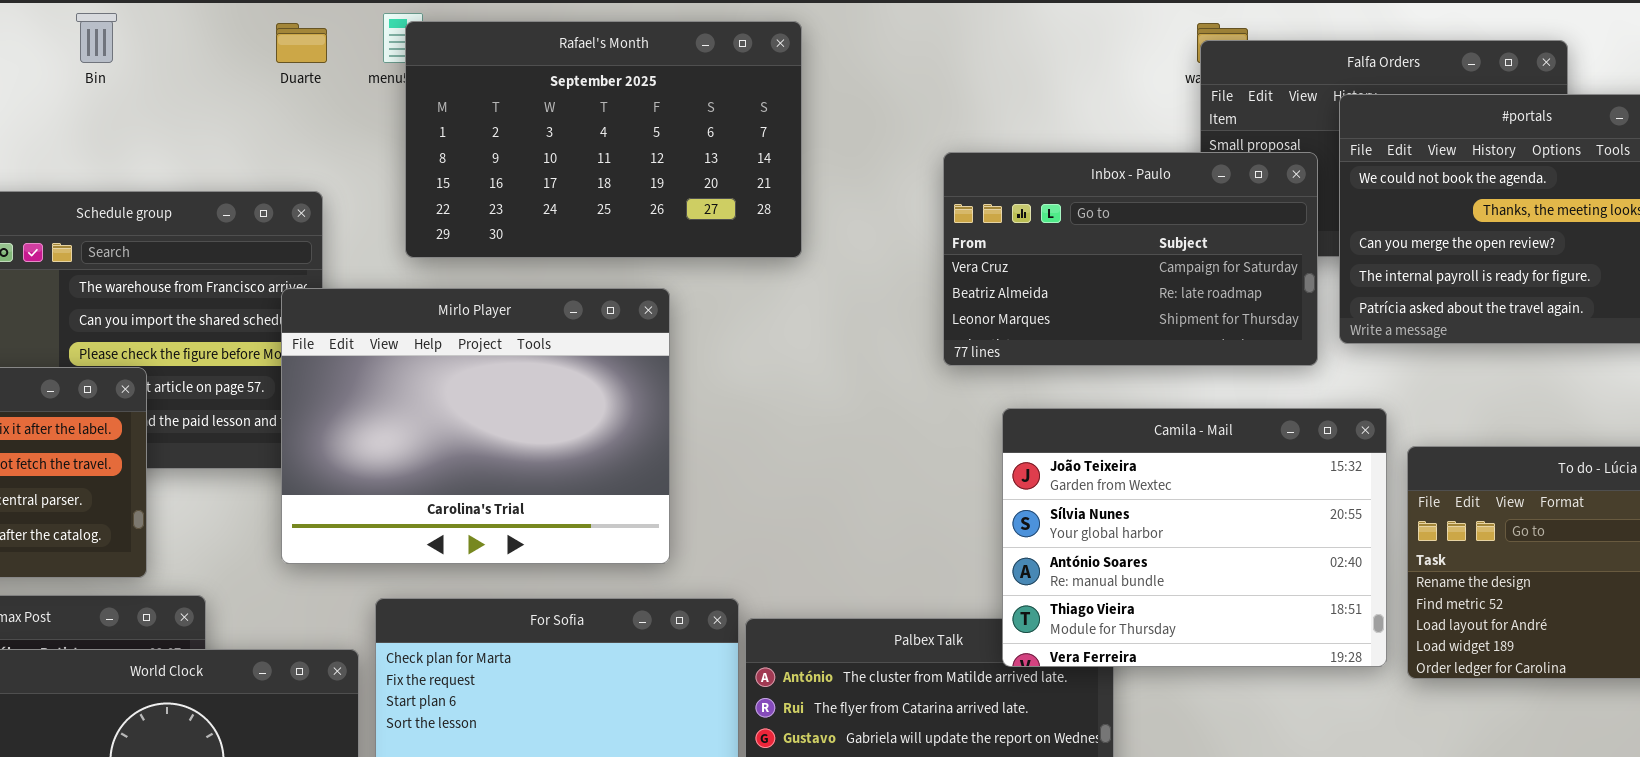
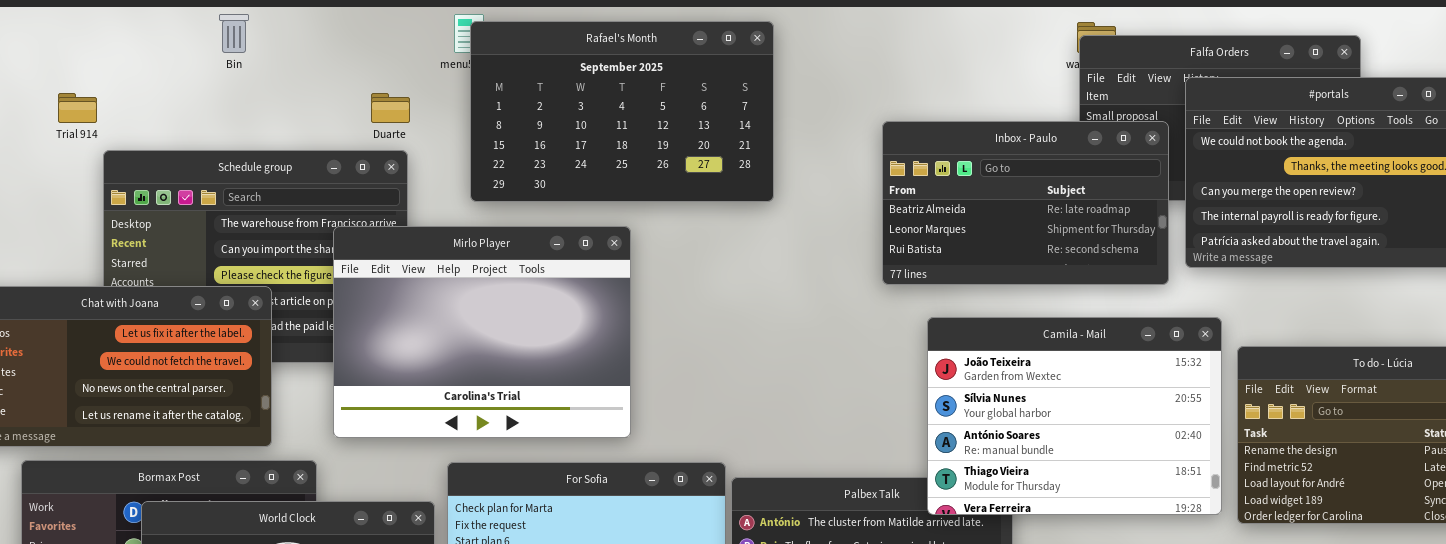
Duarte: [276,23,327,63] -> [371,93,410,123], moved
Inbox - Paulo: [943,152,1318,366] -> [882,121,1169,285], scrolled down 1 row
Mirlo Player: [281,288,670,564] -> [333,226,631,438], moved

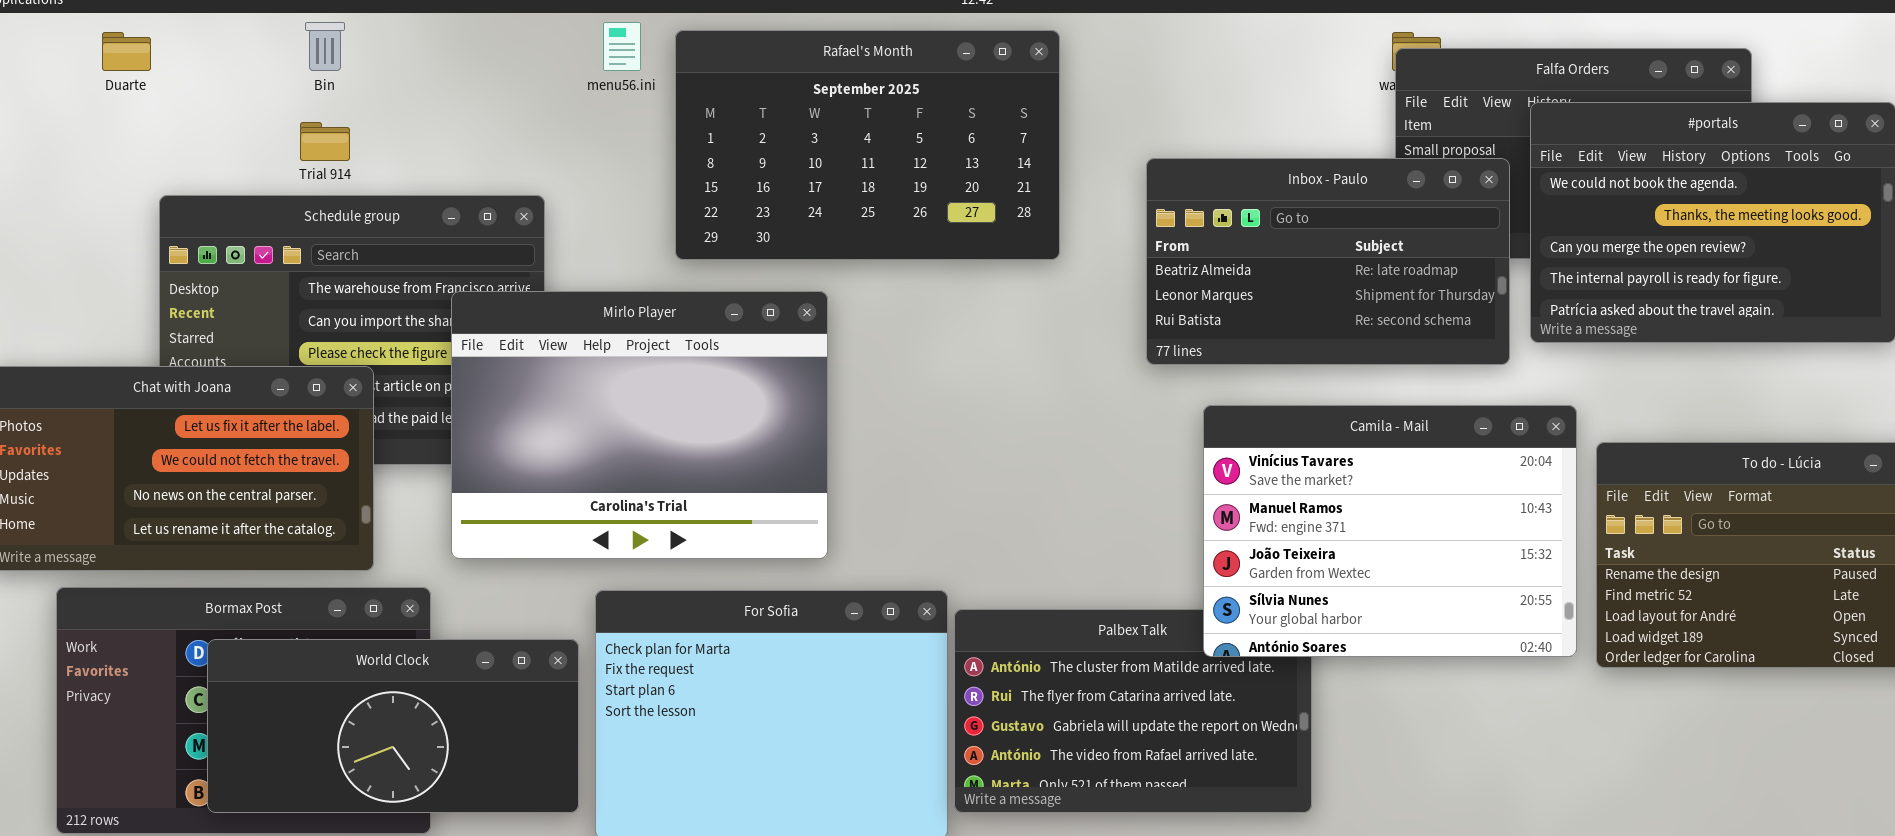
Rafael's Month: [470,21,774,202] -> [675,30,1060,260], moved
Trial 914: [58,93,97,123] -> [300,122,350,161], moved
Duarte: [371,93,410,123] -> [102,32,151,71], moved
Camila - Mail: [927,317,1222,515] -> [1203,405,1577,657], scrolled up 2 rows

